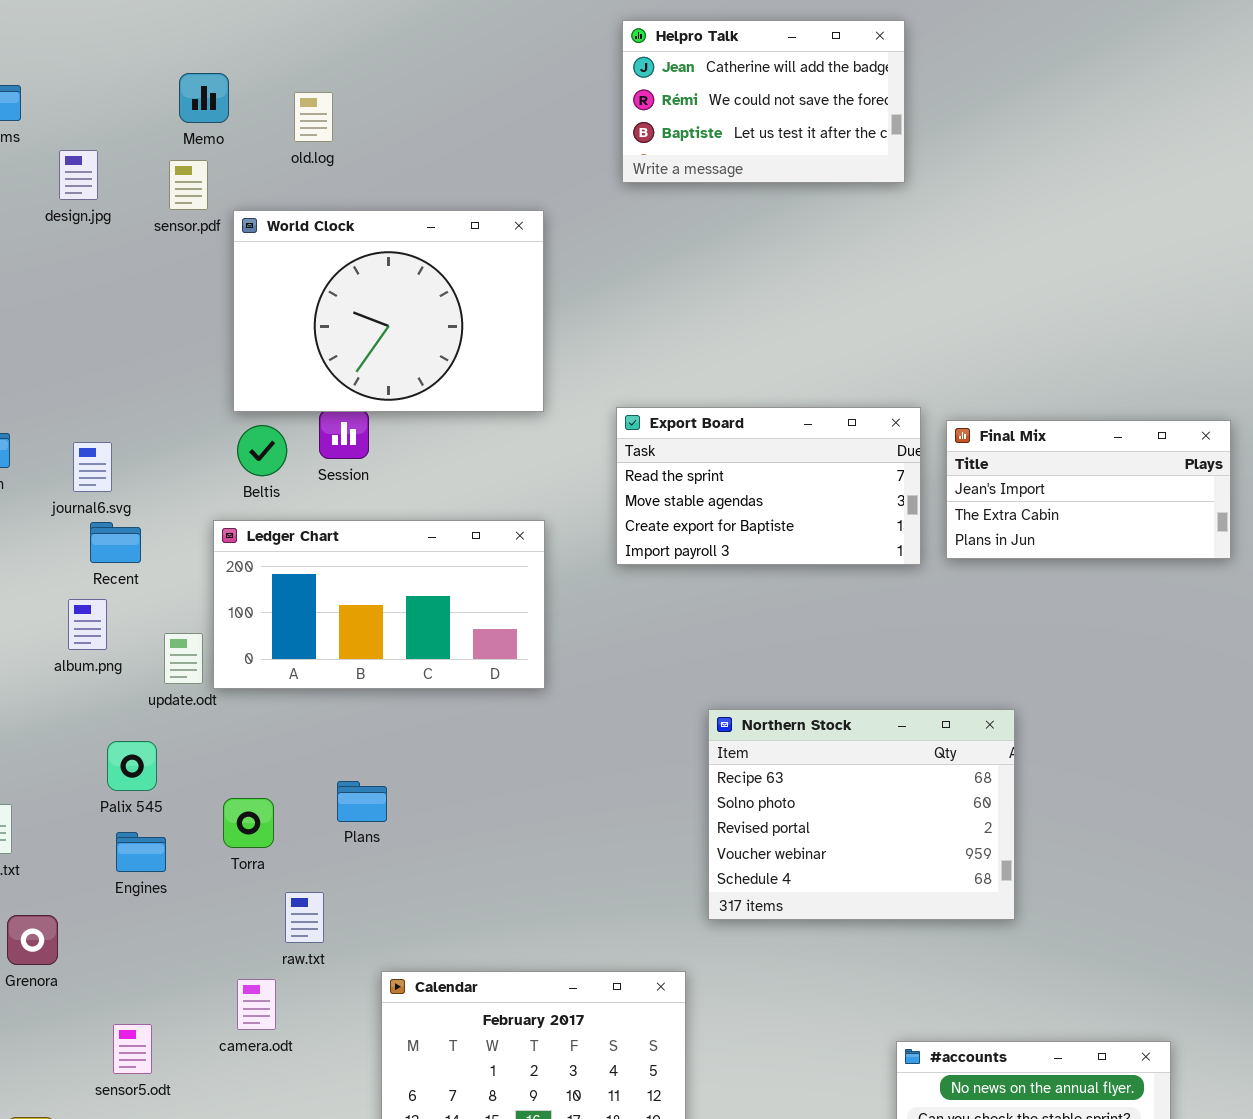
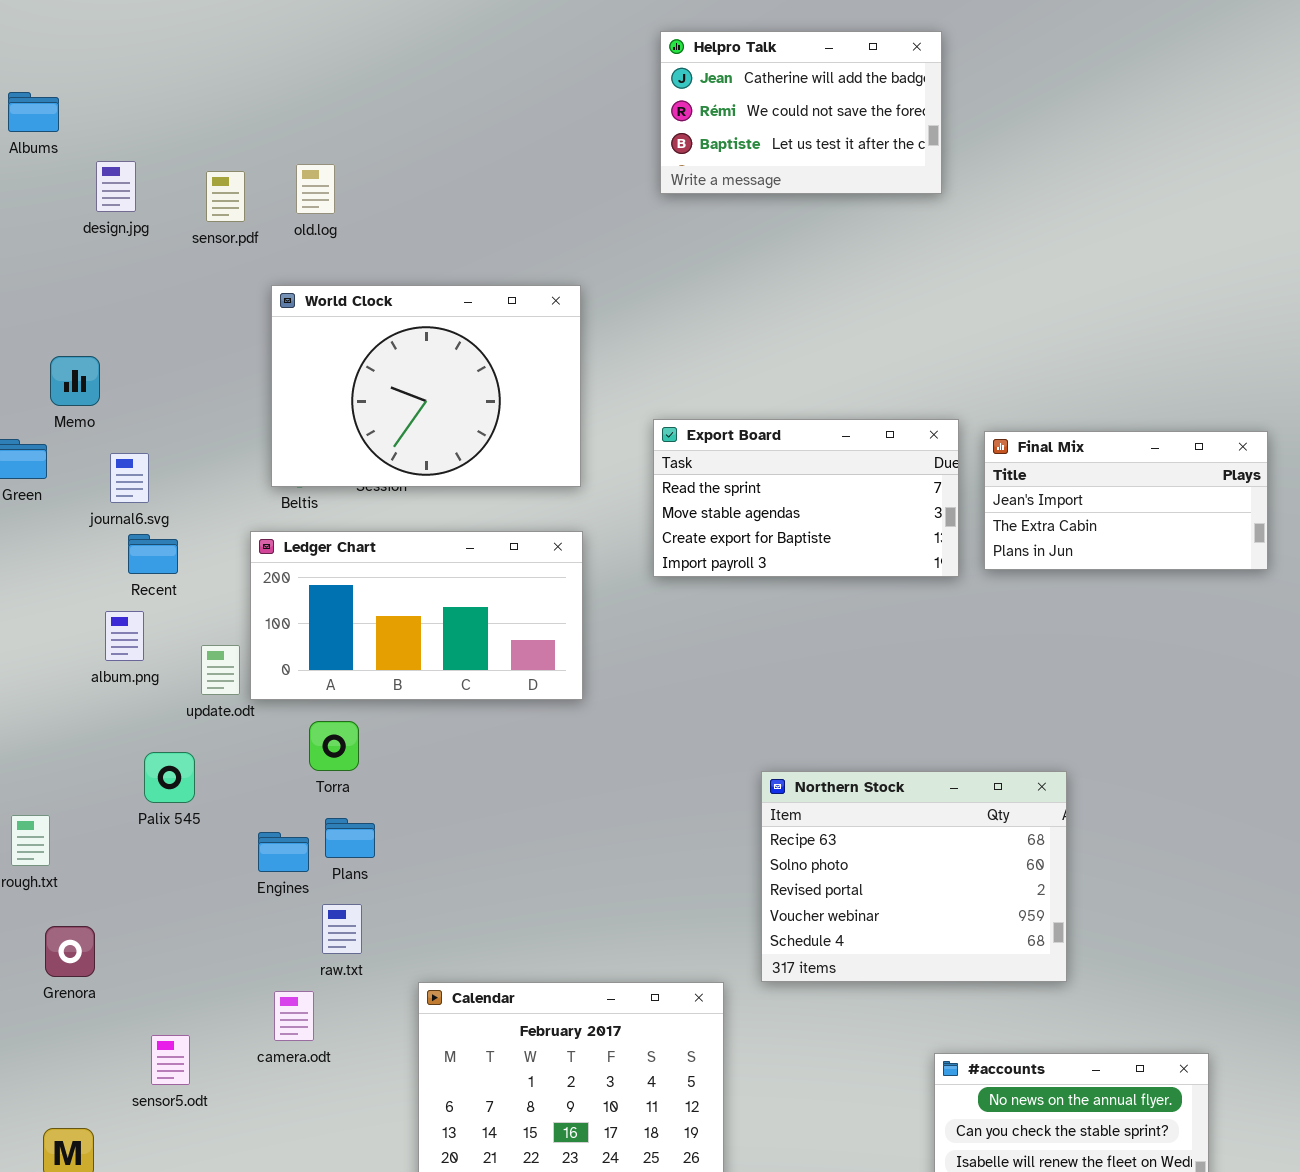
Memo: [179,73,229,123] -> [50,356,100,406], moved
old.log: [294,92,333,142] -> [296,164,335,214], moved
World Clock: [233,210,544,412] -> [271,285,581,487], moved
Northern Stock: [708,709,1015,920] -> [761,771,1067,982], moved
Plans: [337,781,387,822] -> [325,818,375,858], moved
Torra: [223,798,274,848] -> [309,721,359,771], moved
Engines: [116,832,166,872] -> [258,832,309,872], moved

